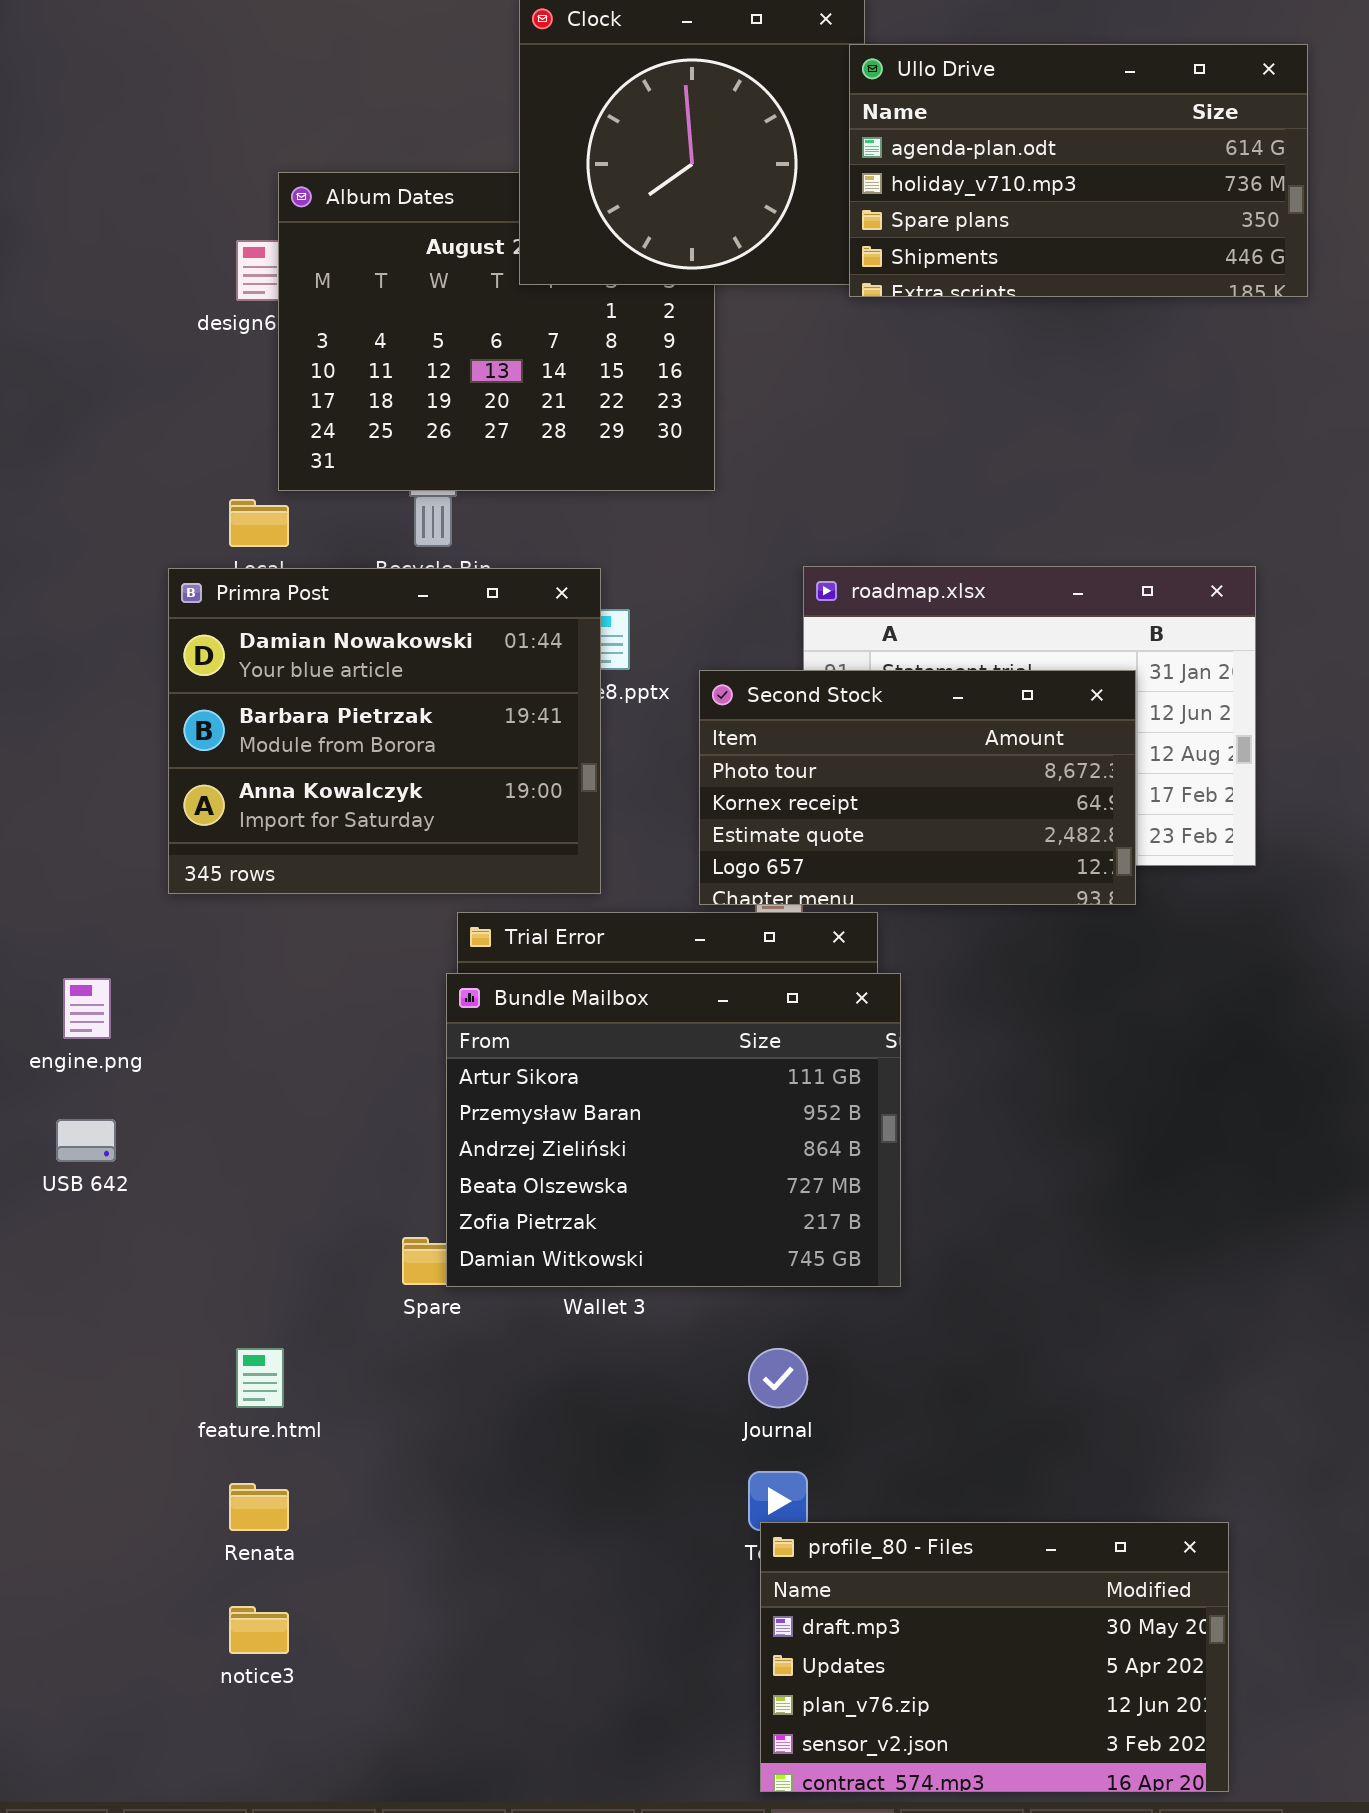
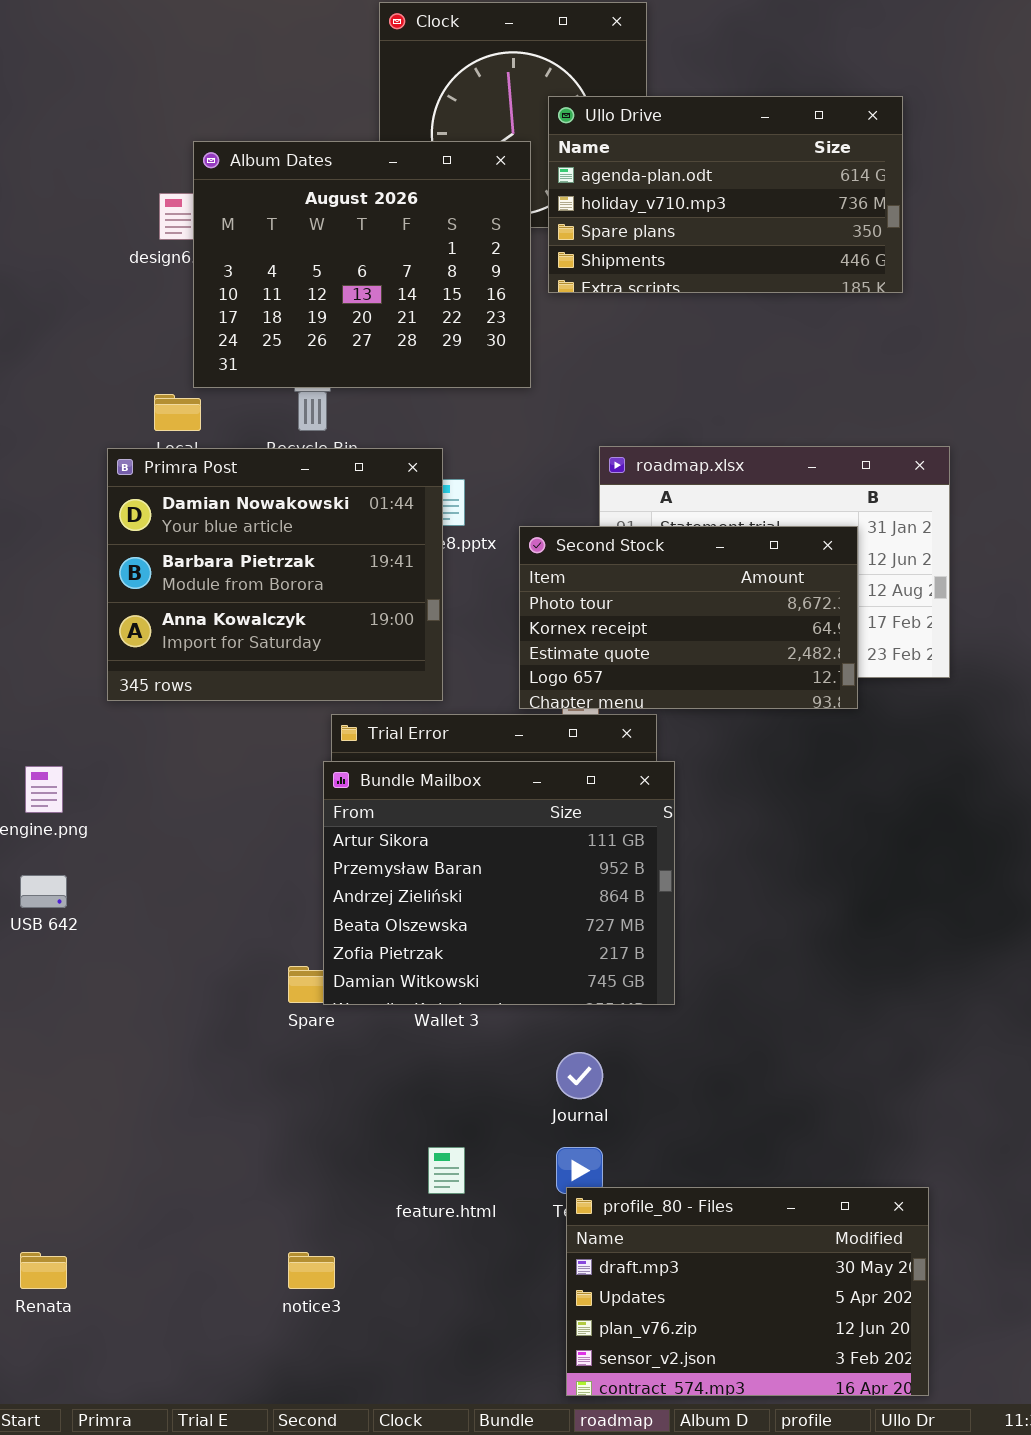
Ullo Drive: [849,44,1308,297] -> [548,96,903,293], moved
Album Dates: [278,172,715,491] -> [193,141,531,388], raised
feature.html: [236,1348,284,1408] -> [428,1147,465,1194], moved
Renata: [229,1483,289,1531] -> [20,1252,67,1289], moved
notice3: [229,1606,289,1654] -> [288,1252,335,1289], moved

